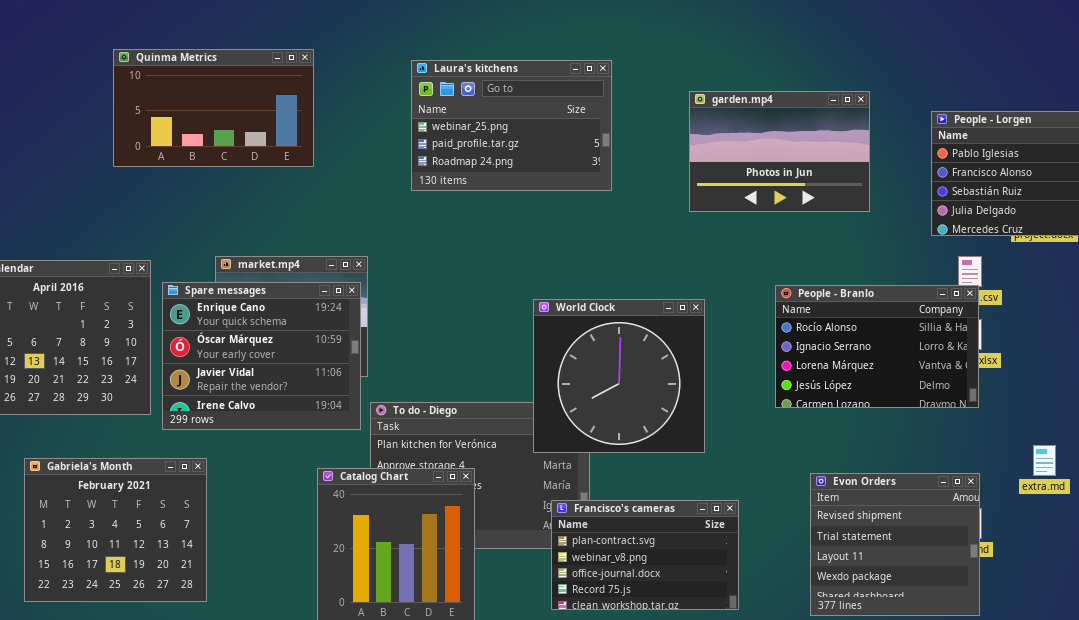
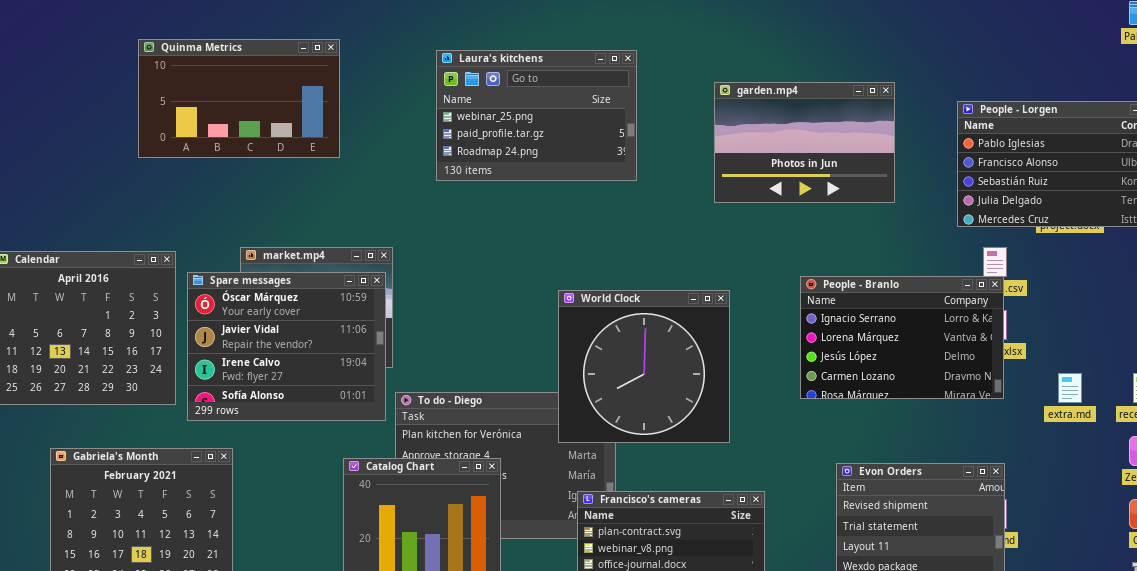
Spare messages: [162,282,361,430] -> [187,272,386,421], scrolled down 1 row
People - Branlo: [775,285,979,408] -> [800,276,1004,399], scrolled down 1 row
extra.md: [1033,445,1056,476] -> [1058,373,1082,403], moved

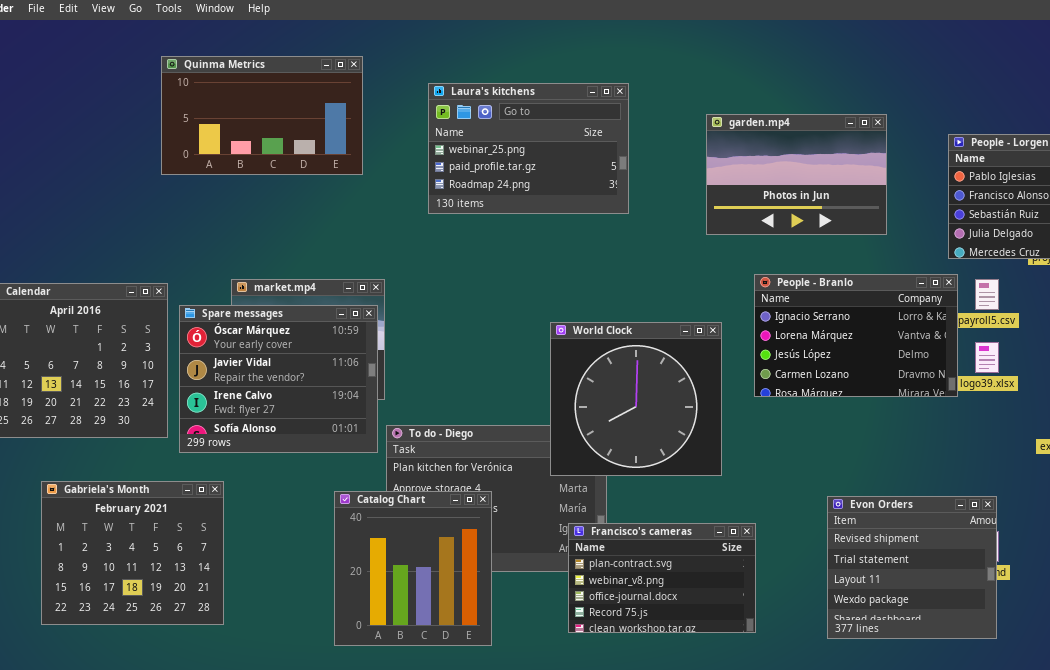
Quinma Metrics: [138,39,340,158] -> [161,56,363,175], moved
People - Branlo: [800,276,1004,399] -> [754,274,958,397], moved

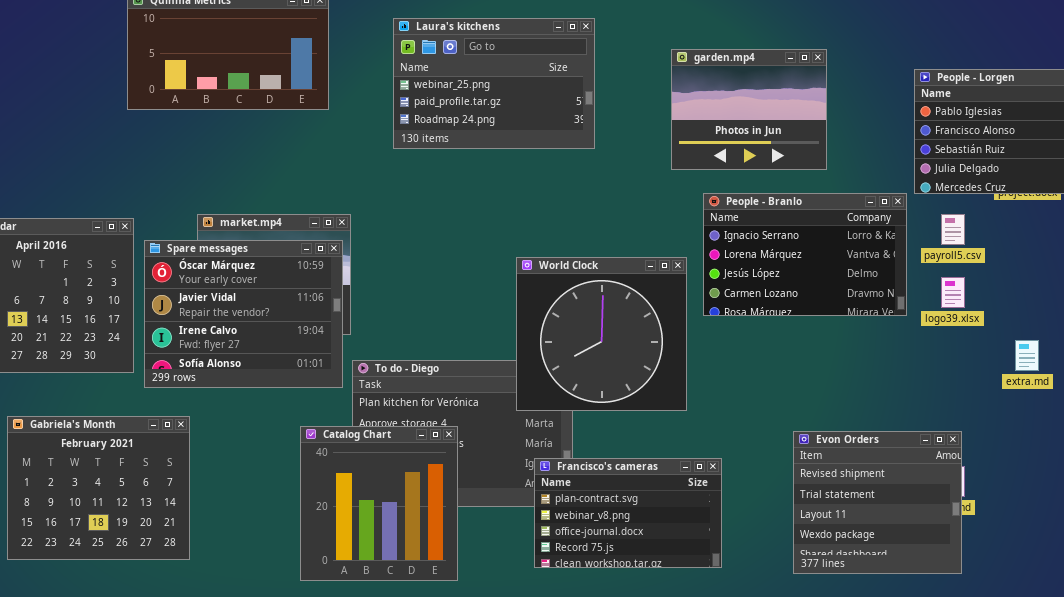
garden.mp4: [706,114,887,235] -> [671,49,827,170], resized
People - Branlo: [754,274,958,397] -> [703,193,907,316], moved

